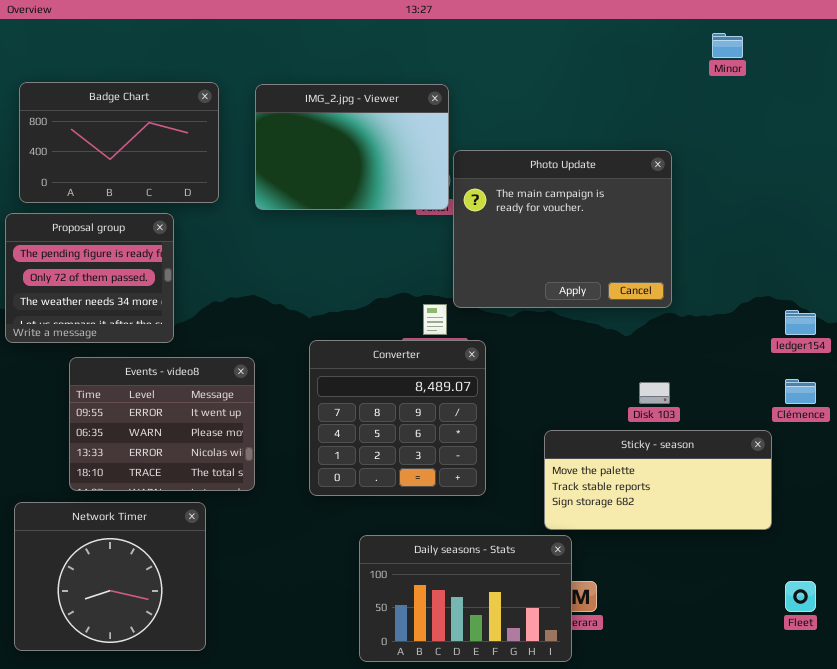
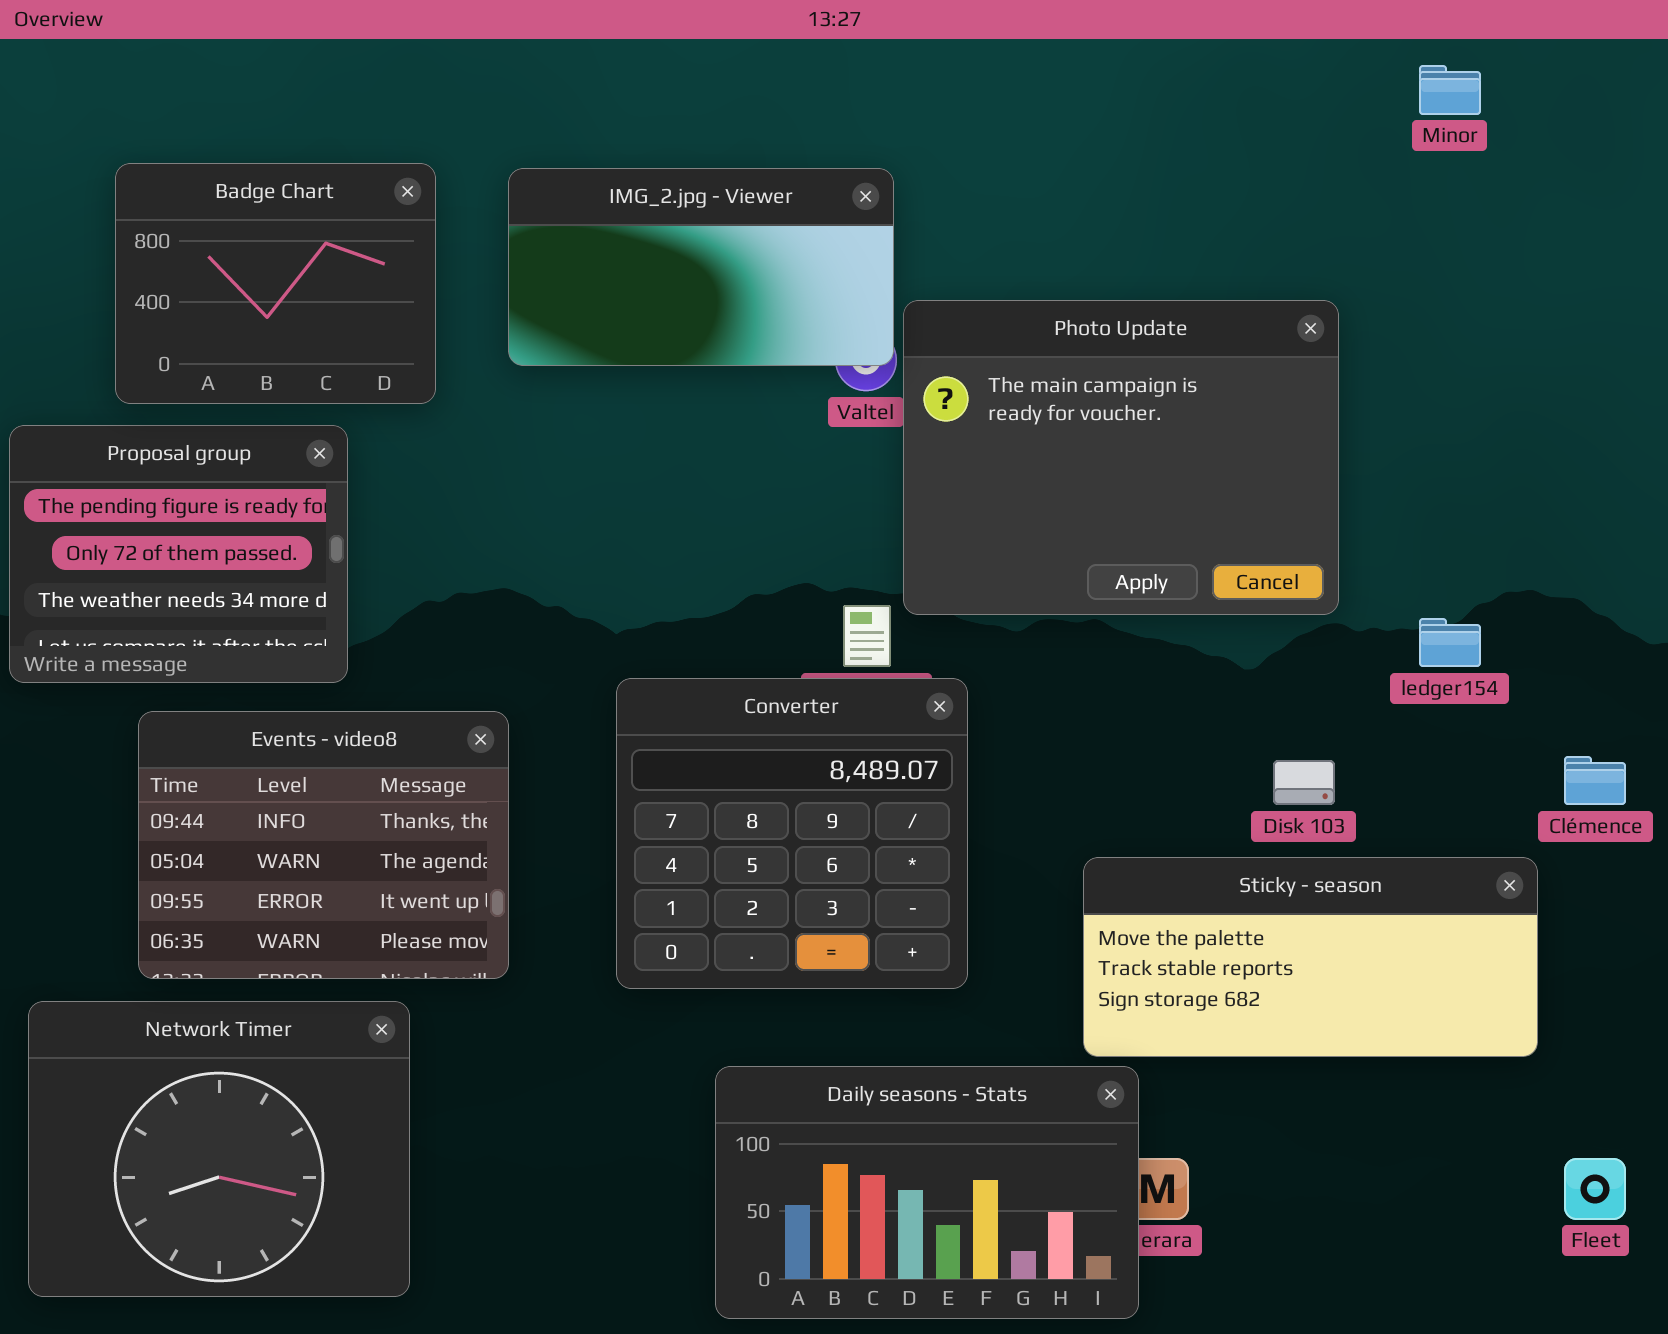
Badge Chart: [19,82,219,203] -> [115,163,436,404], resized
IMG_2.jpg - Viewer: [255,84,449,210] -> [508,168,894,366], resized
ledger154: [785,310,816,335] -> [1419,618,1481,667], moved
Events - video8: [69,357,255,491] -> [138,711,509,979], scrolled up 2 rows

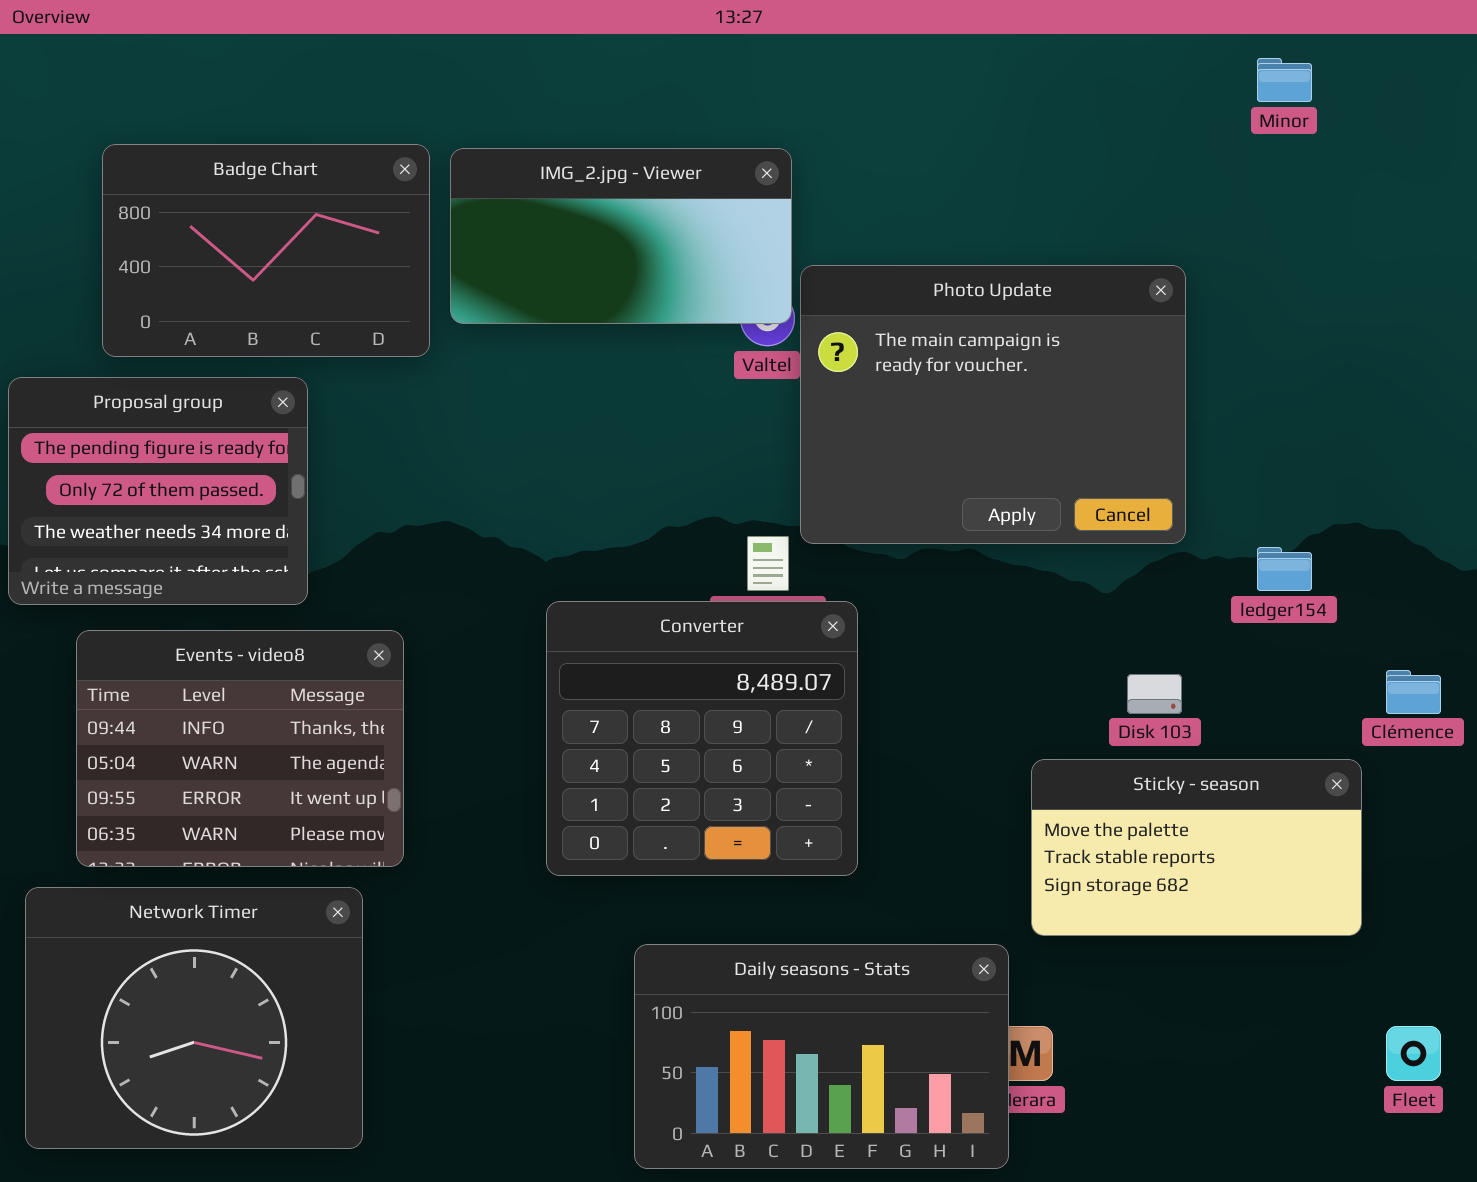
Badge Chart: [115,163,436,404] -> [102,144,430,357], resized
Events - video8: [138,711,509,979] -> [76,630,404,867], moved
Sticky - season: [1083,857,1538,1057] -> [1031,759,1362,936], resized

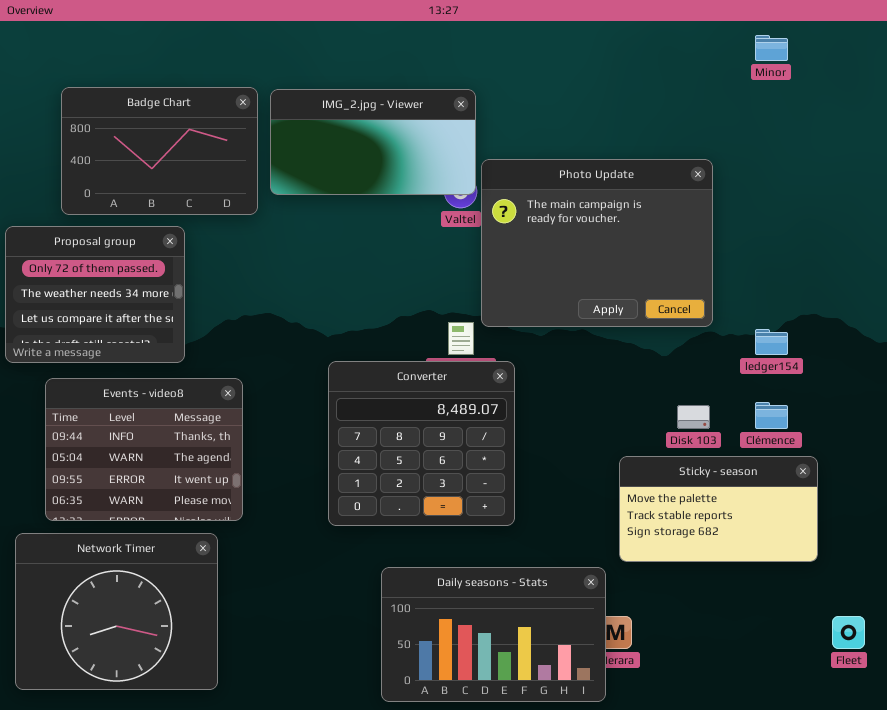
Proposal group: [8,377,308,605] -> [5,226,185,363], scrolled down 1 row
Clémence: [1386,670,1441,714] -> [755,402,788,429], moved

